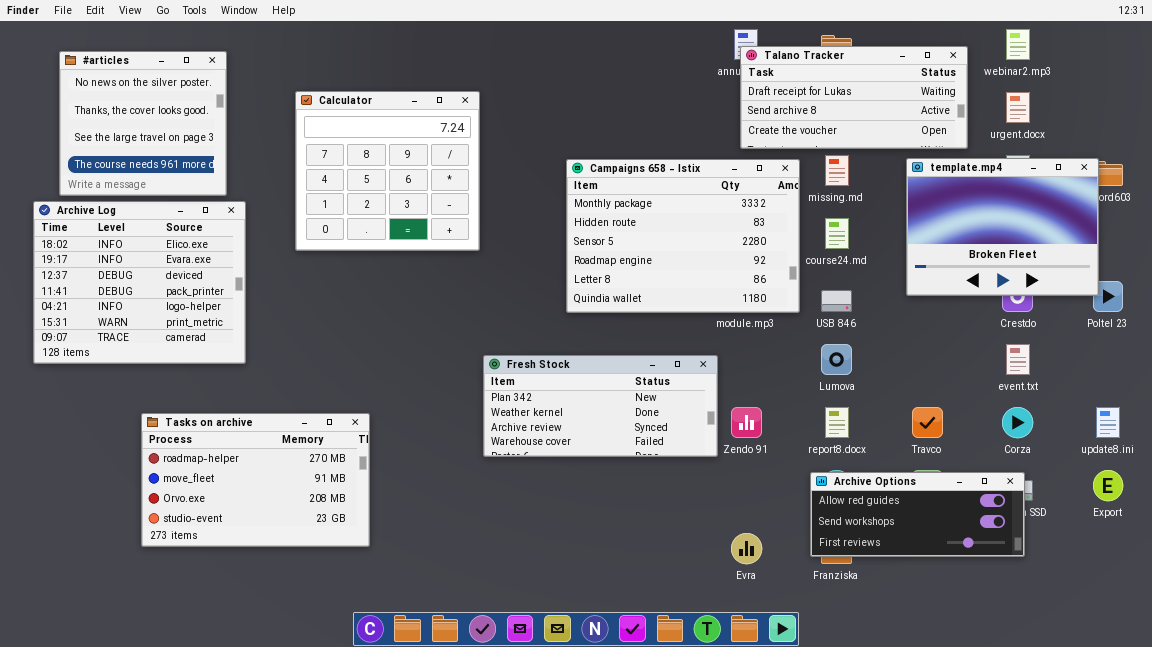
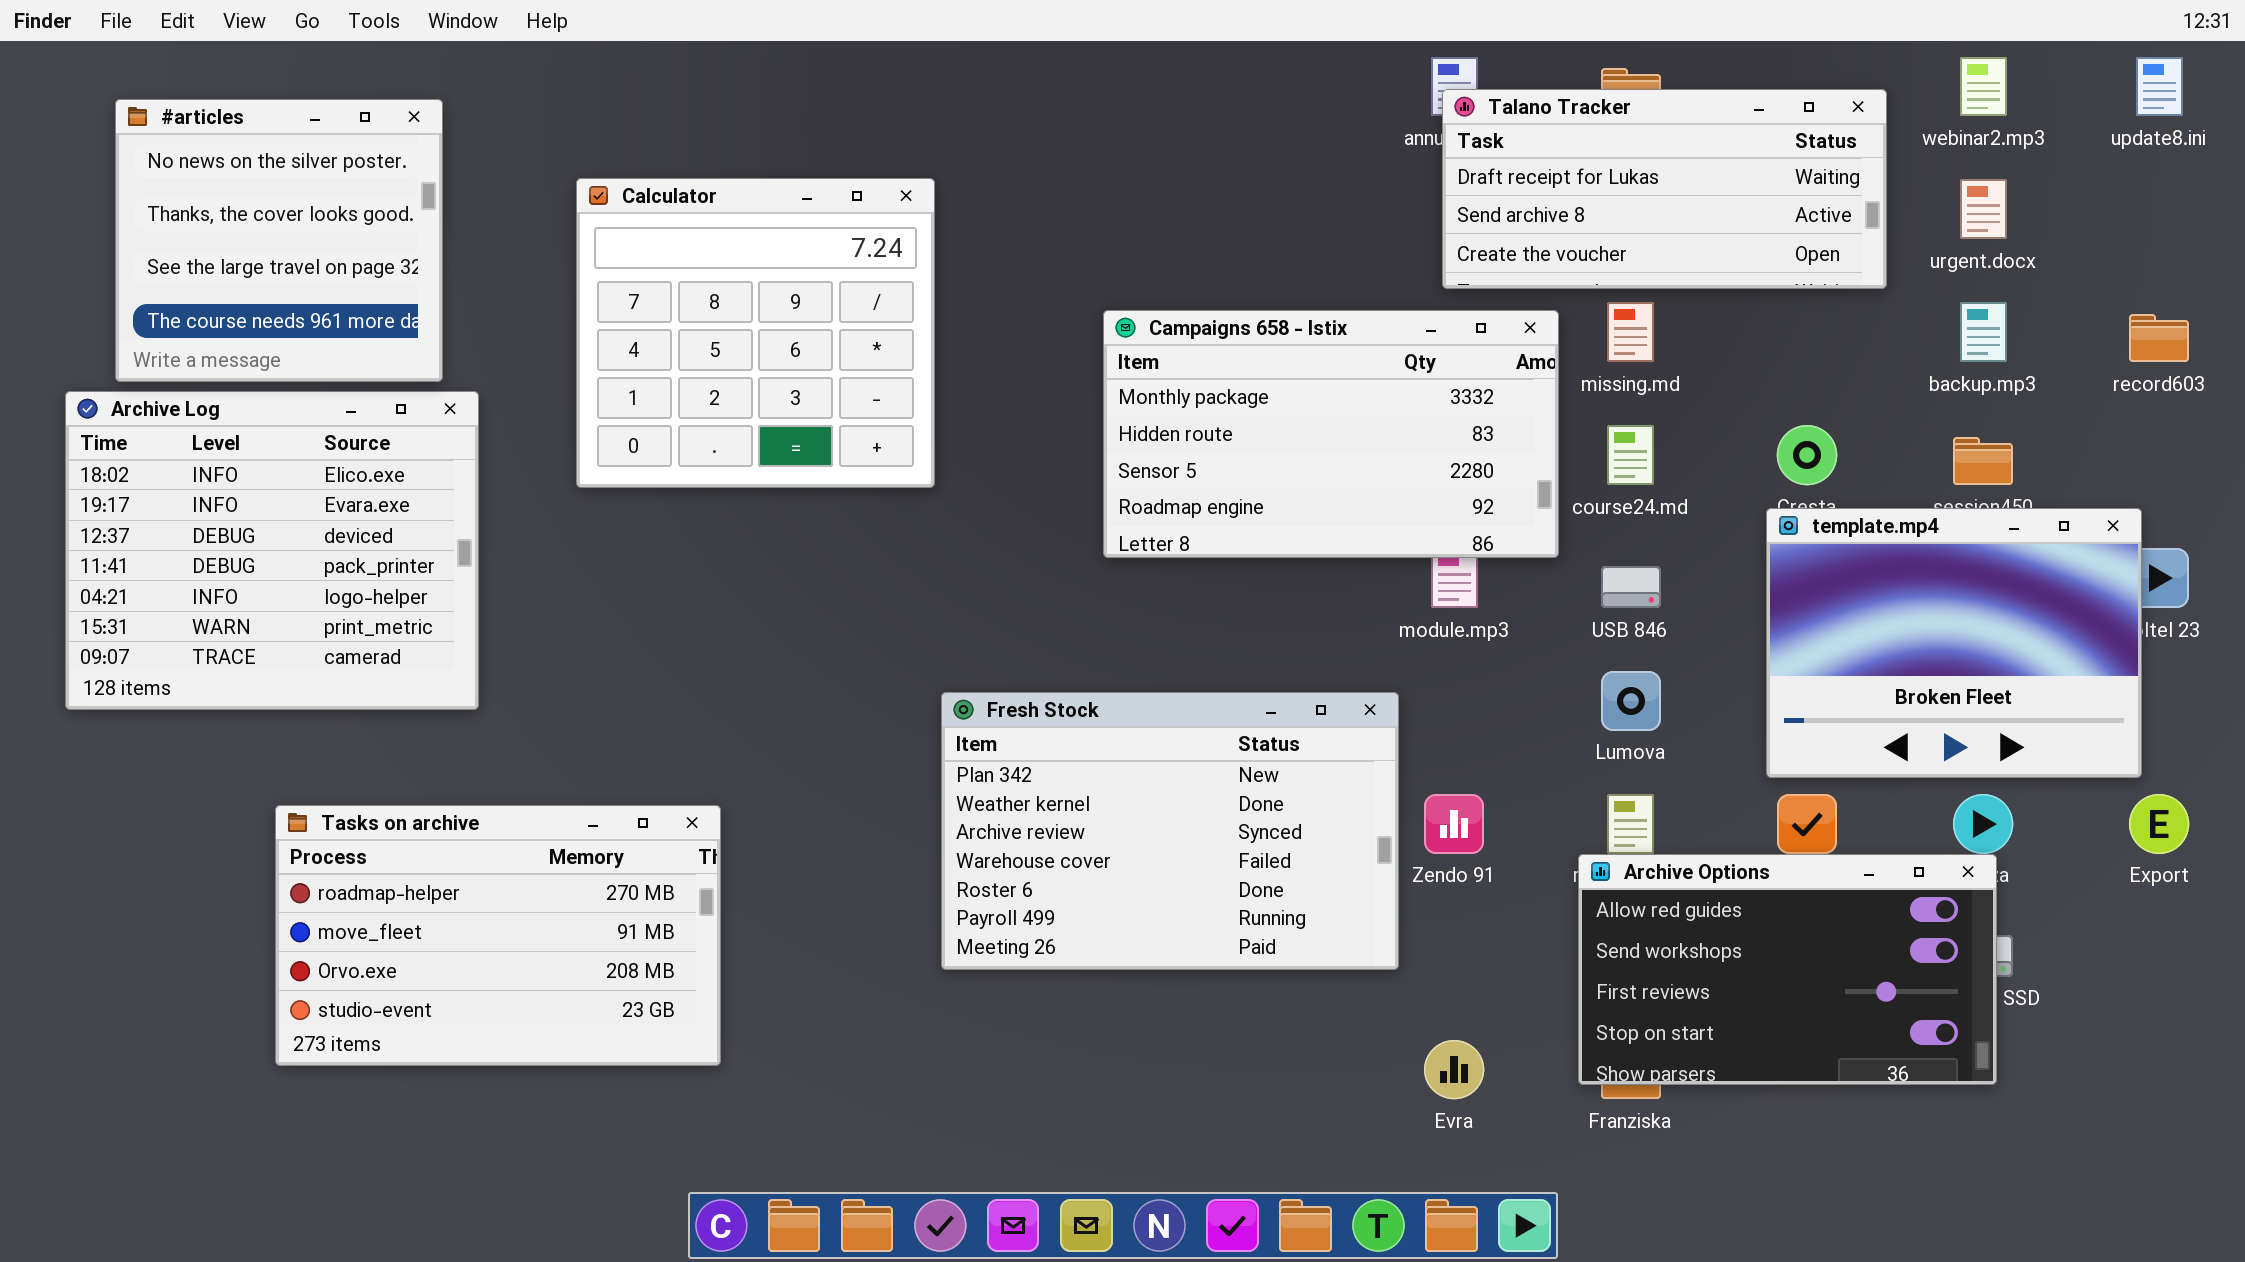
template.mp4: [906,158,1099,296] -> [1766,508,2142,778], moved
Campaigns 658 - Istix: [566,159,800,313] -> [1103,310,1559,558], resized
Fresh Stock: [483,355,718,457] -> [941,692,1399,970], resized
update8.ini: [1096,407,1120,438] -> [2136,57,2183,116], moved
Export: [1093,470,1123,501] -> [2129,794,2189,854], moved
Archive Options: [810,472,1025,557] -> [1578,854,1997,1085], resized

